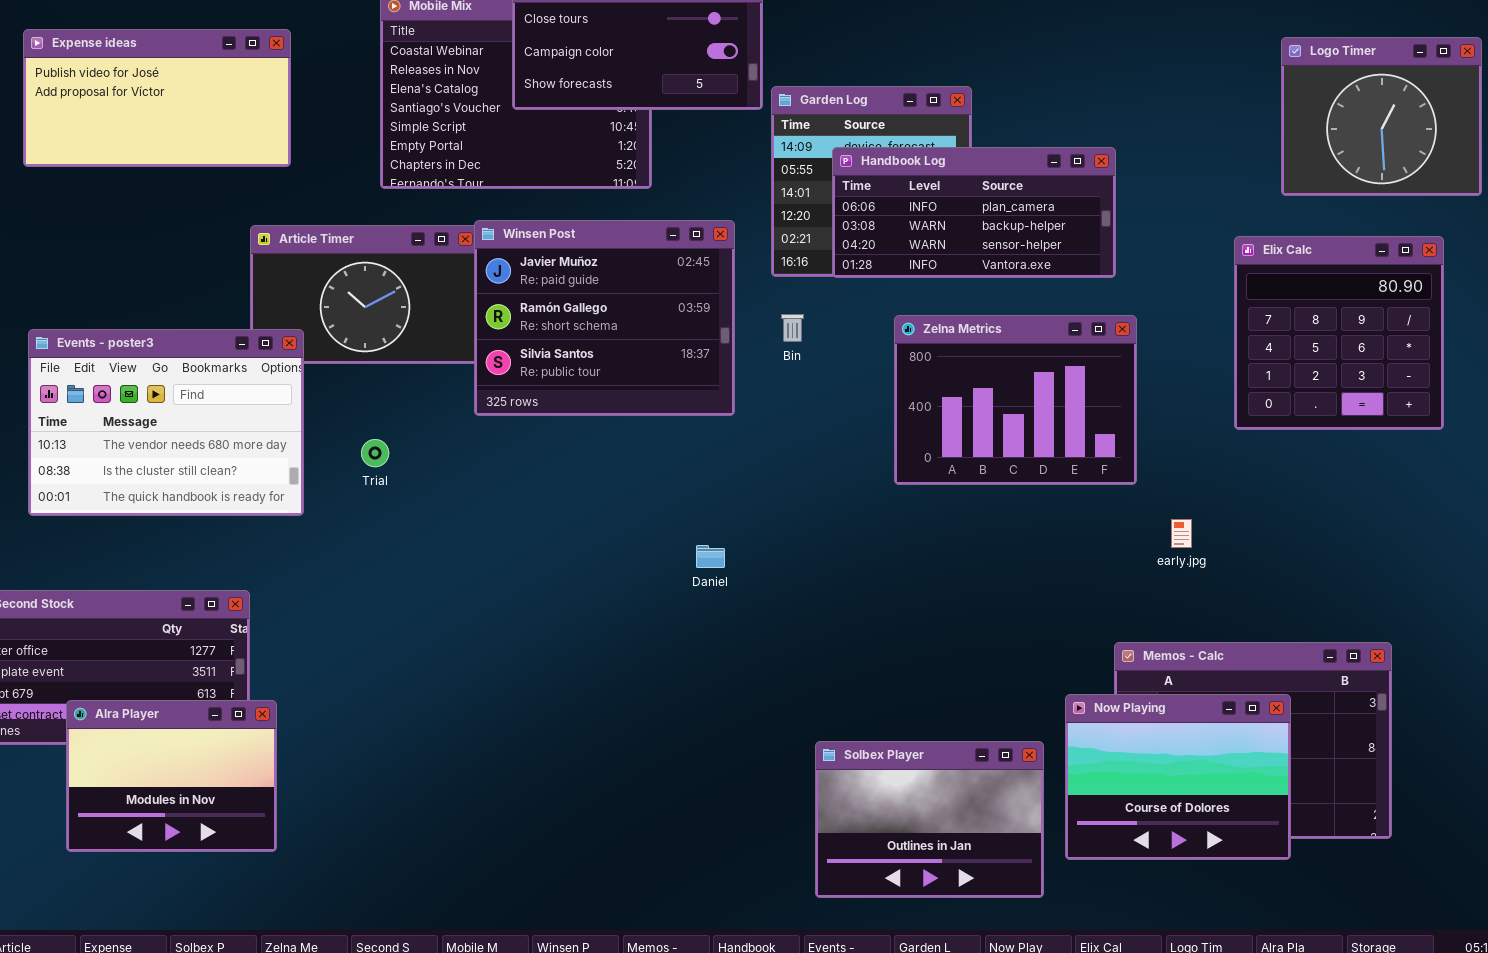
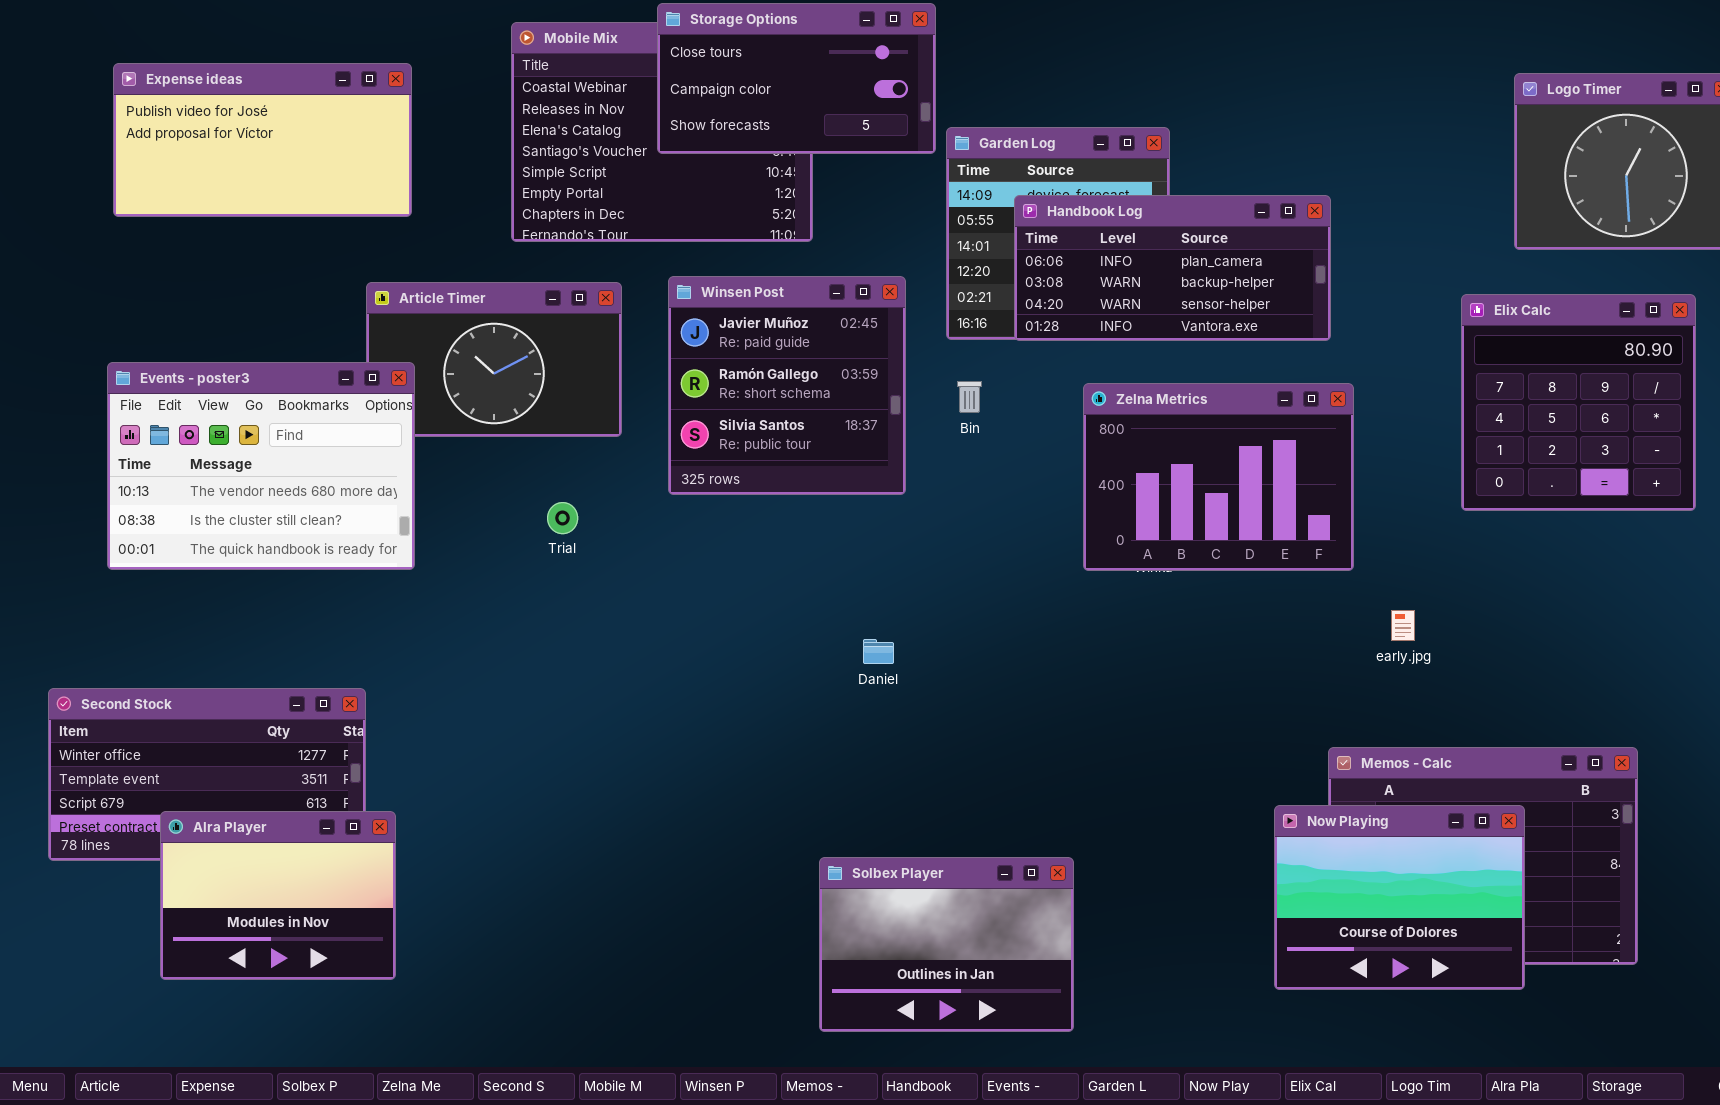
Winsen Post: [474,220,735,416] -> [668,276,906,495], resized
Events - poster3: [28,329,304,516] -> [107,362,415,570], moved
Trial: [361,439,389,467] -> [547,502,578,534], moved
Solbex Player: [815,741,1044,898] -> [819,857,1074,1032], moved

